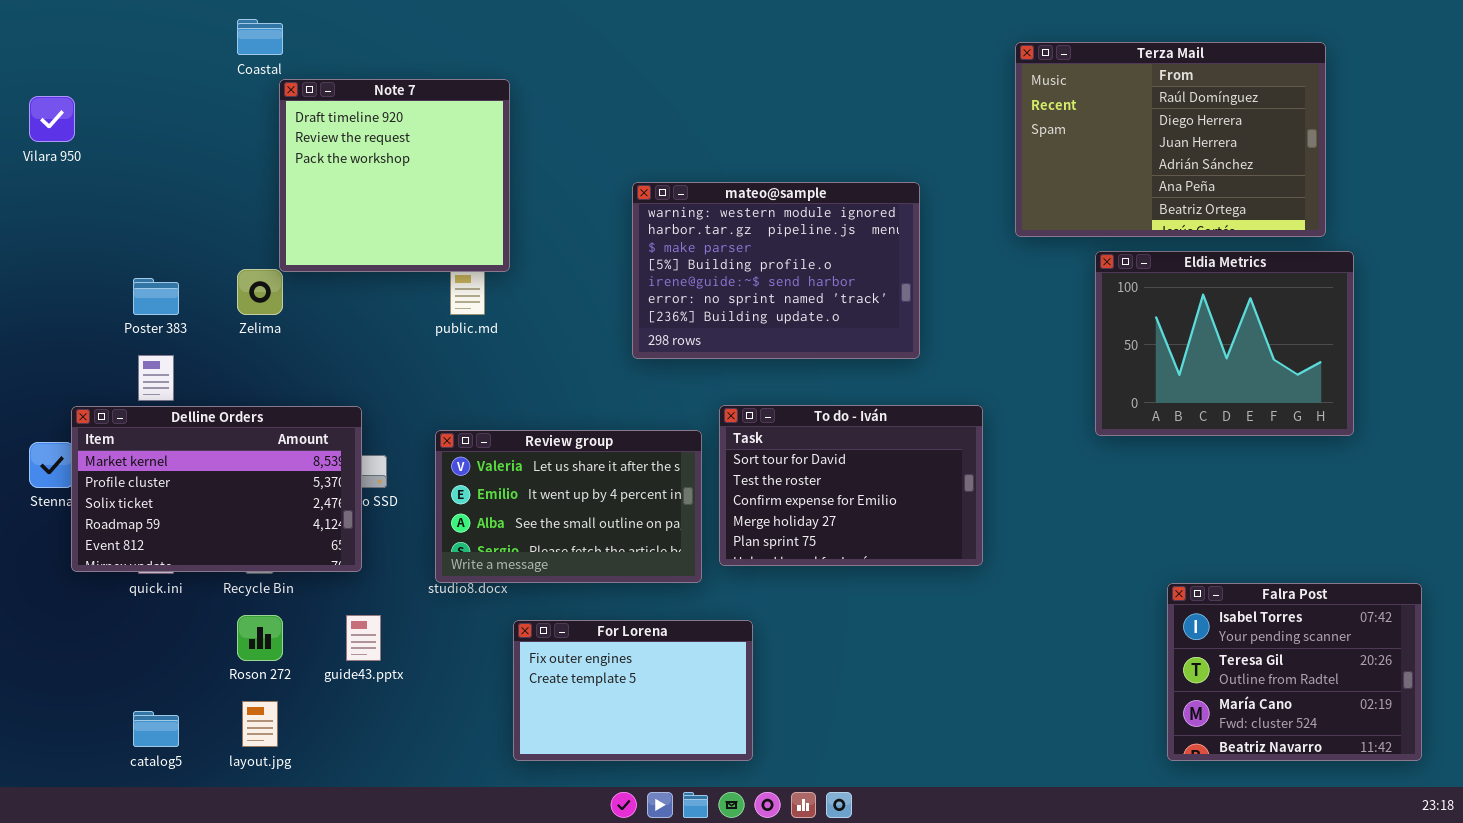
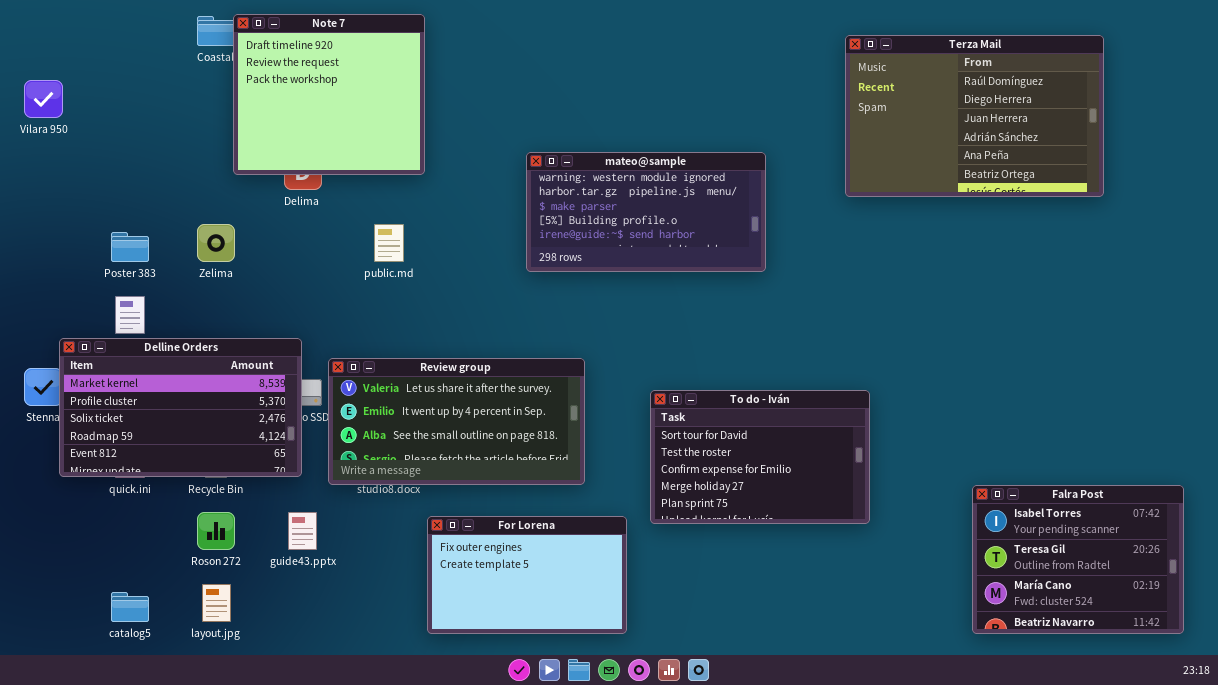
Note 7: [279,79,510,272] -> [233,14,425,175], moved
mateo@sample: [632,182,920,359] -> [526,152,766,272], resized
Eldia Metrics: [1095,251,1354,436] -> none, closed
To do - Iván: [719,405,983,566] -> [650,390,870,524], moved
Review group: [435,430,702,583] -> [328,358,585,485], resized

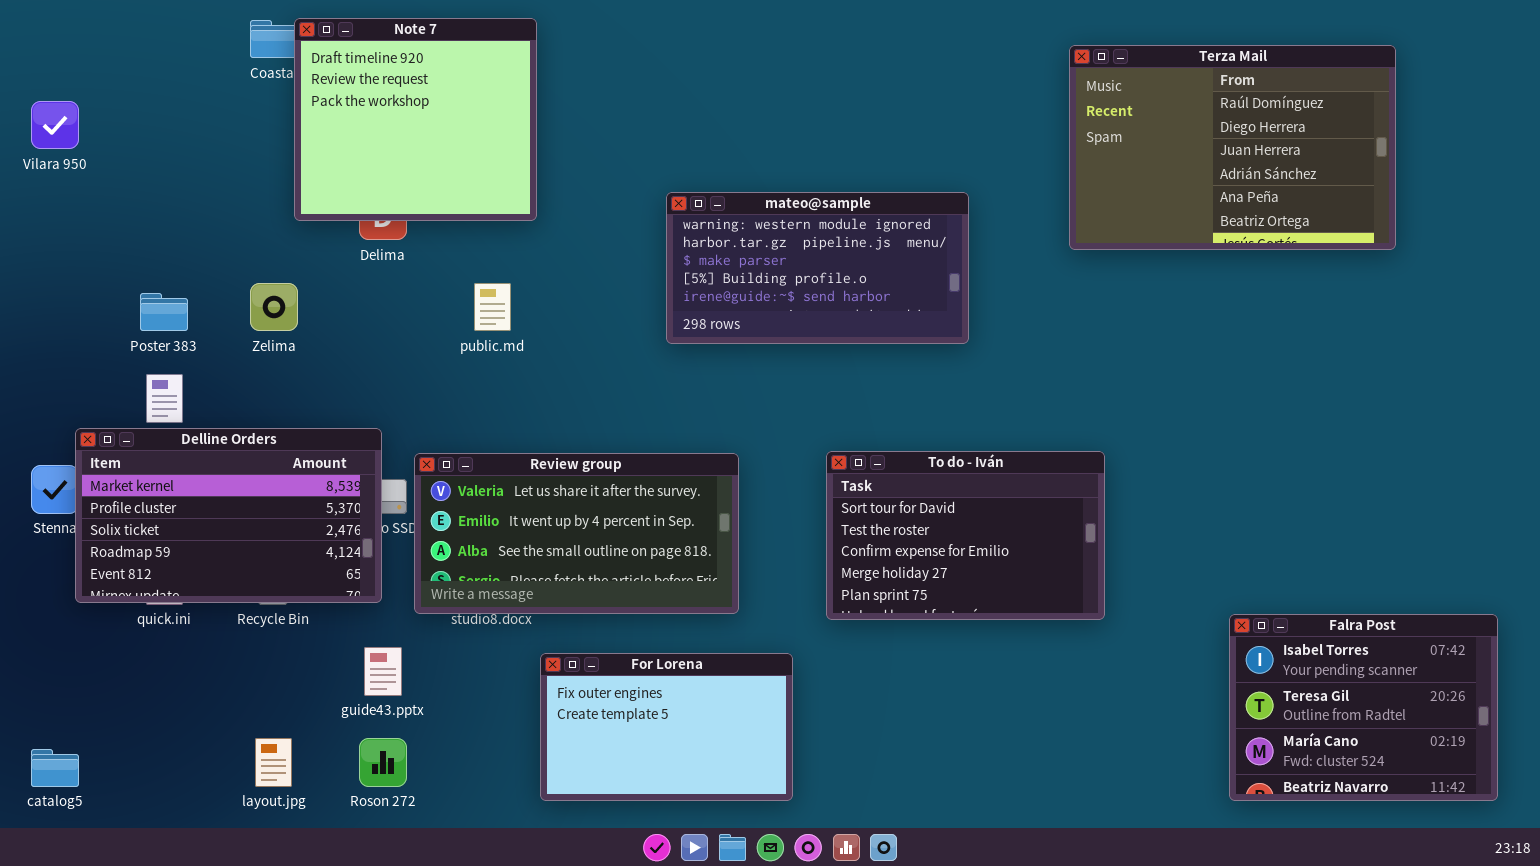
To do - Iván: [650,390,870,524] -> [826,451,1105,620], moved
Roson 272: [197,512,235,550] -> [359,738,407,787], moved
catalog5: [111,592,149,622] -> [31,749,79,787], moved

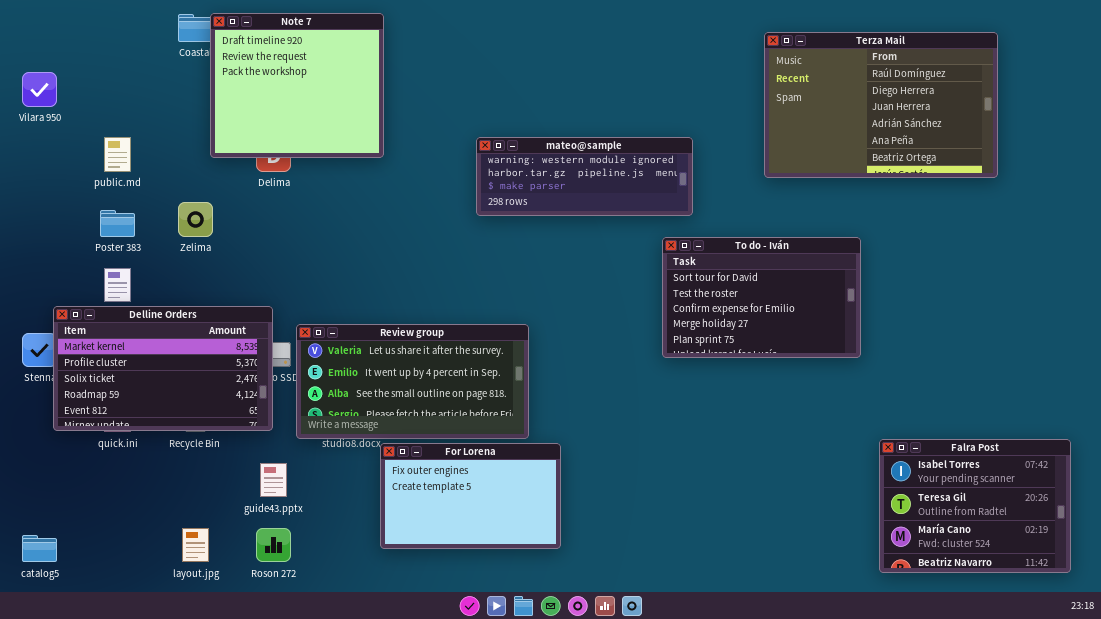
mateo@sample: [666,192,969,344] -> [476,137,693,216], resized
public.md: [474,283,511,331] -> [104,137,131,172], moved
To do - Iván: [826,451,1105,620] -> [662,237,861,358], moved
For Lorena: [540,653,793,801] -> [380,443,561,549], moved

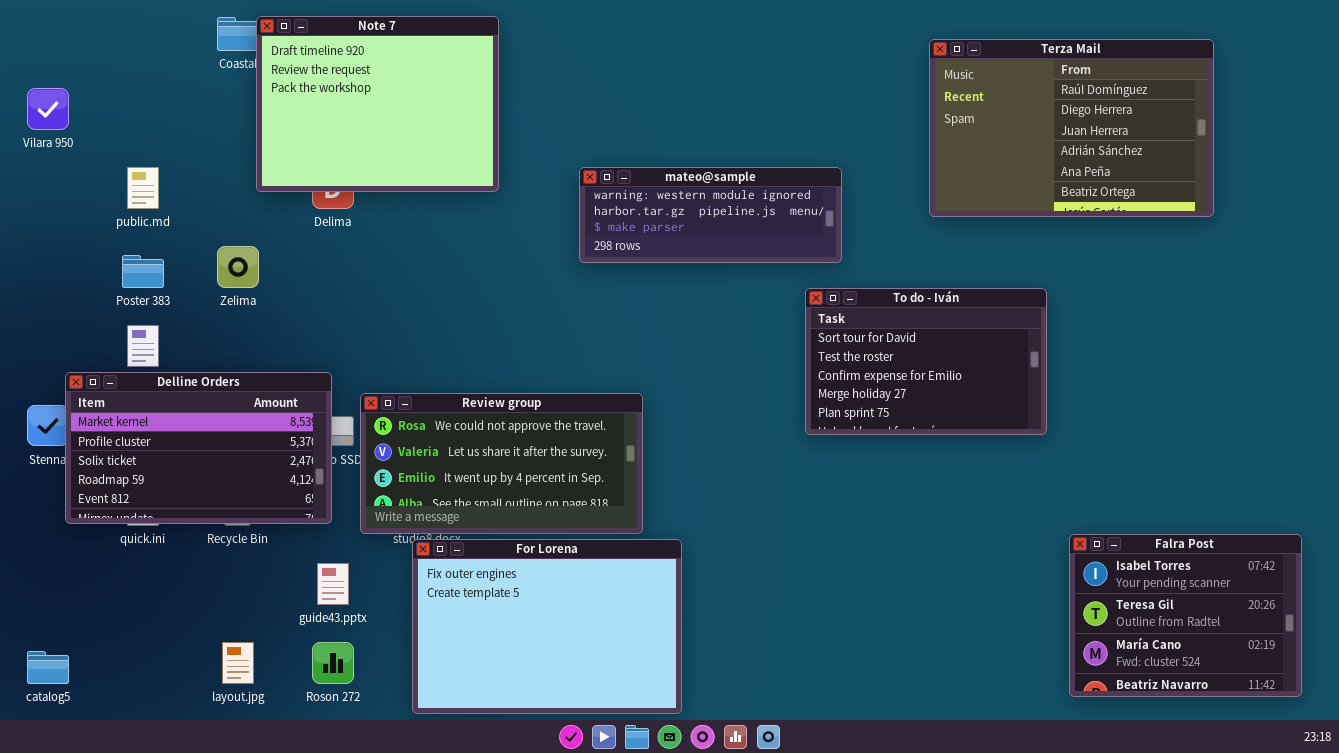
Note 7: [210,13,384,158] -> [256,16,499,192], resized
Review group: [296,324,529,439] -> [360,393,643,534], scrolled up 1 row
For Lorena: [380,443,561,549] -> [412,539,682,714], resized

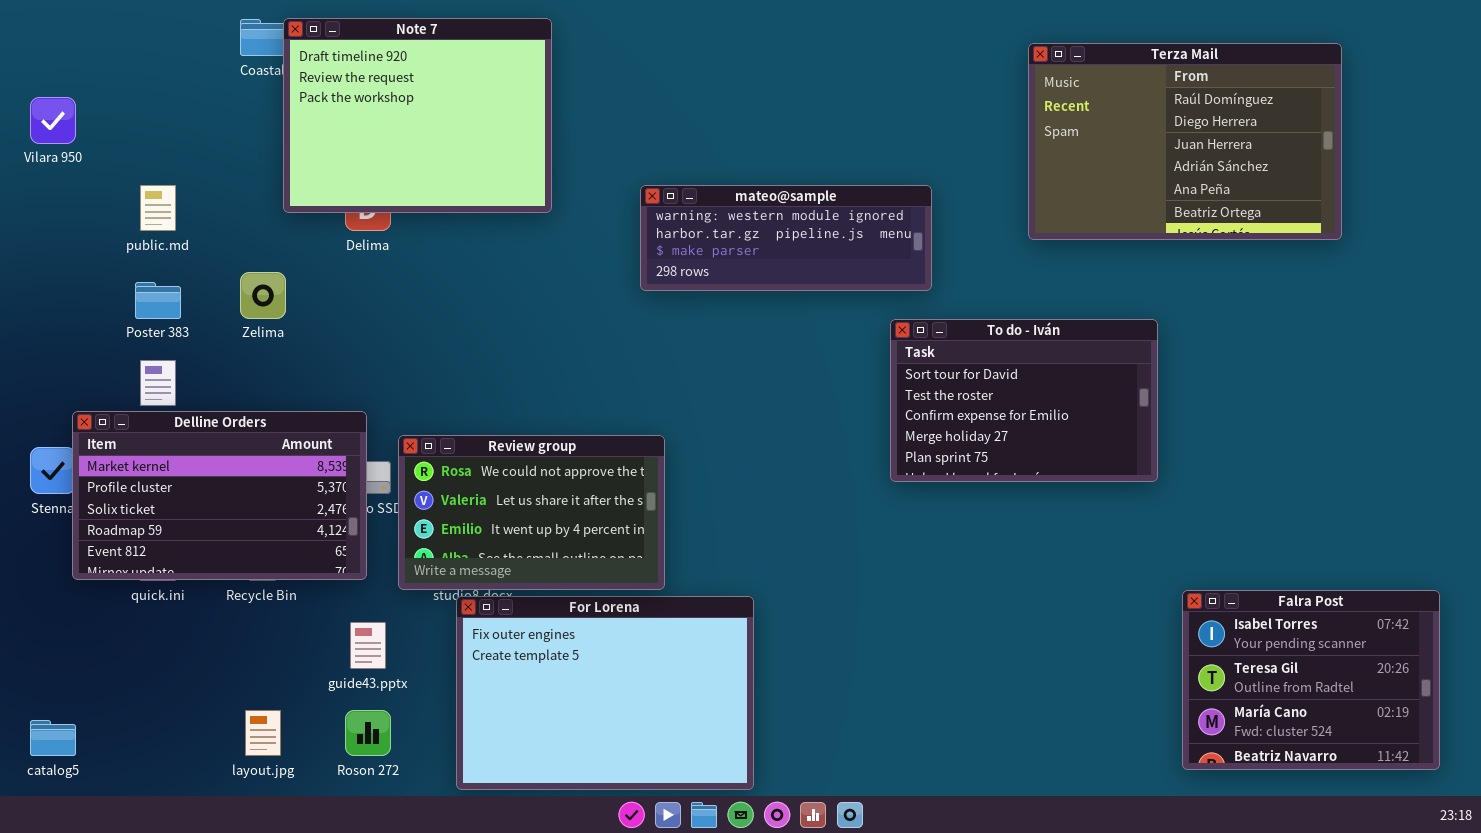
Review group: [360,393,643,534] -> [398,435,665,590], resized

